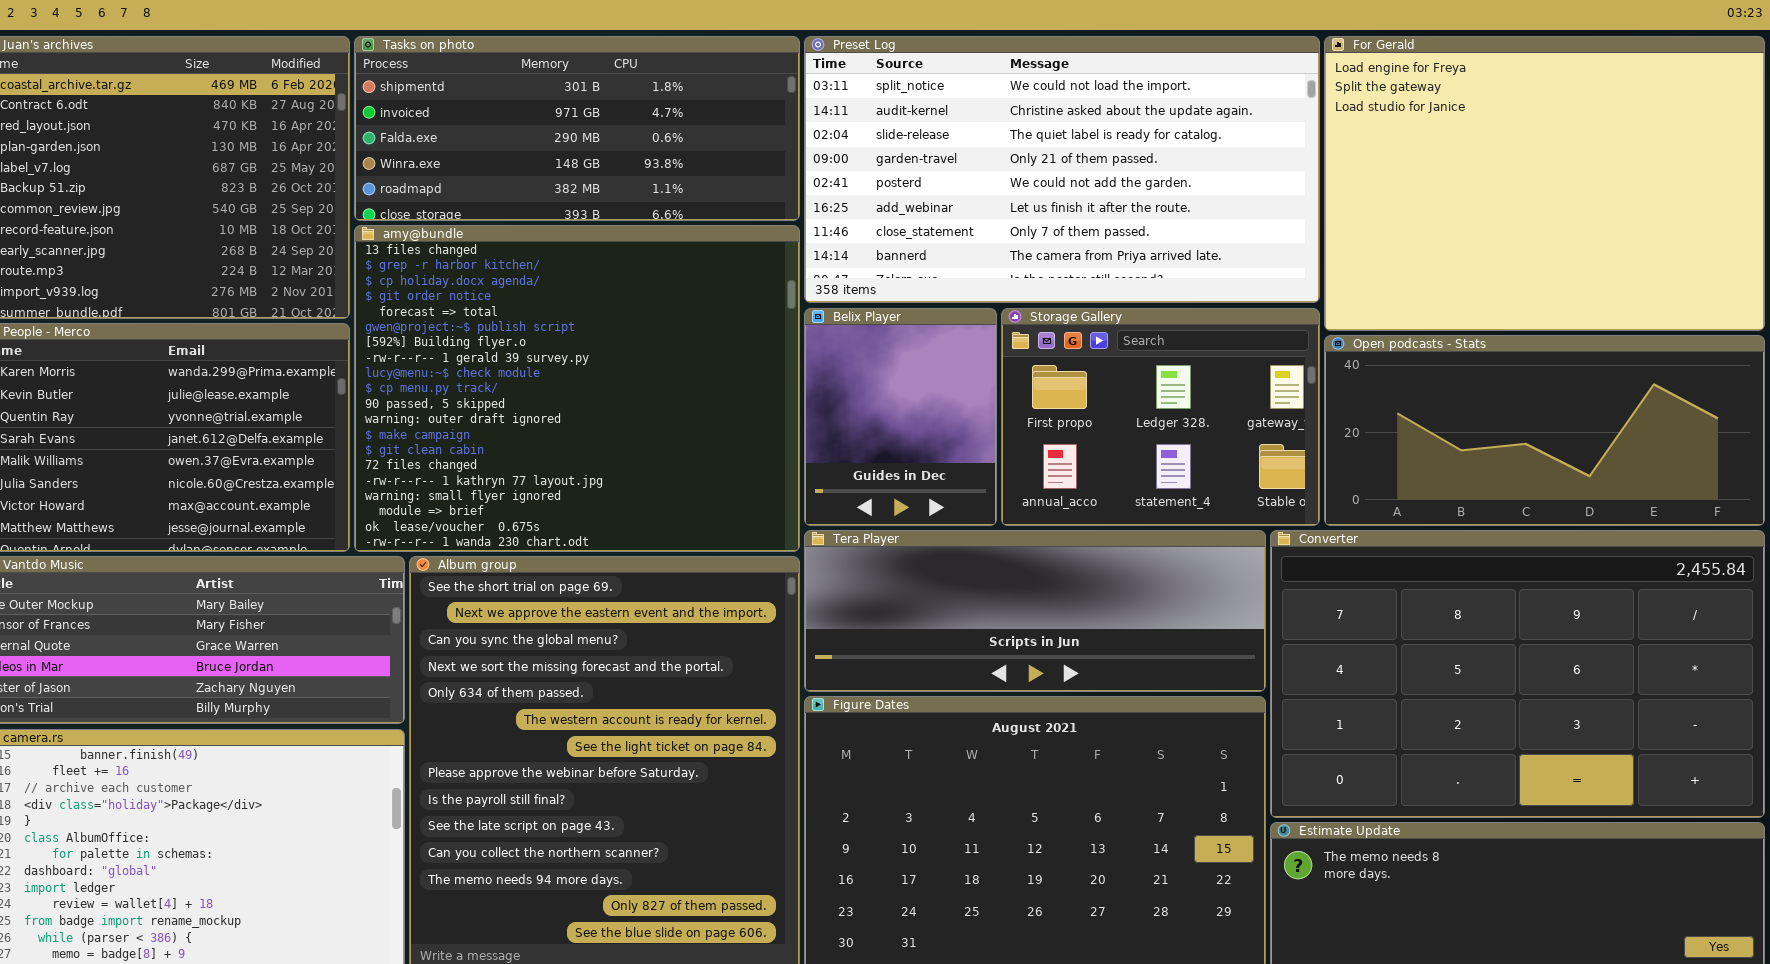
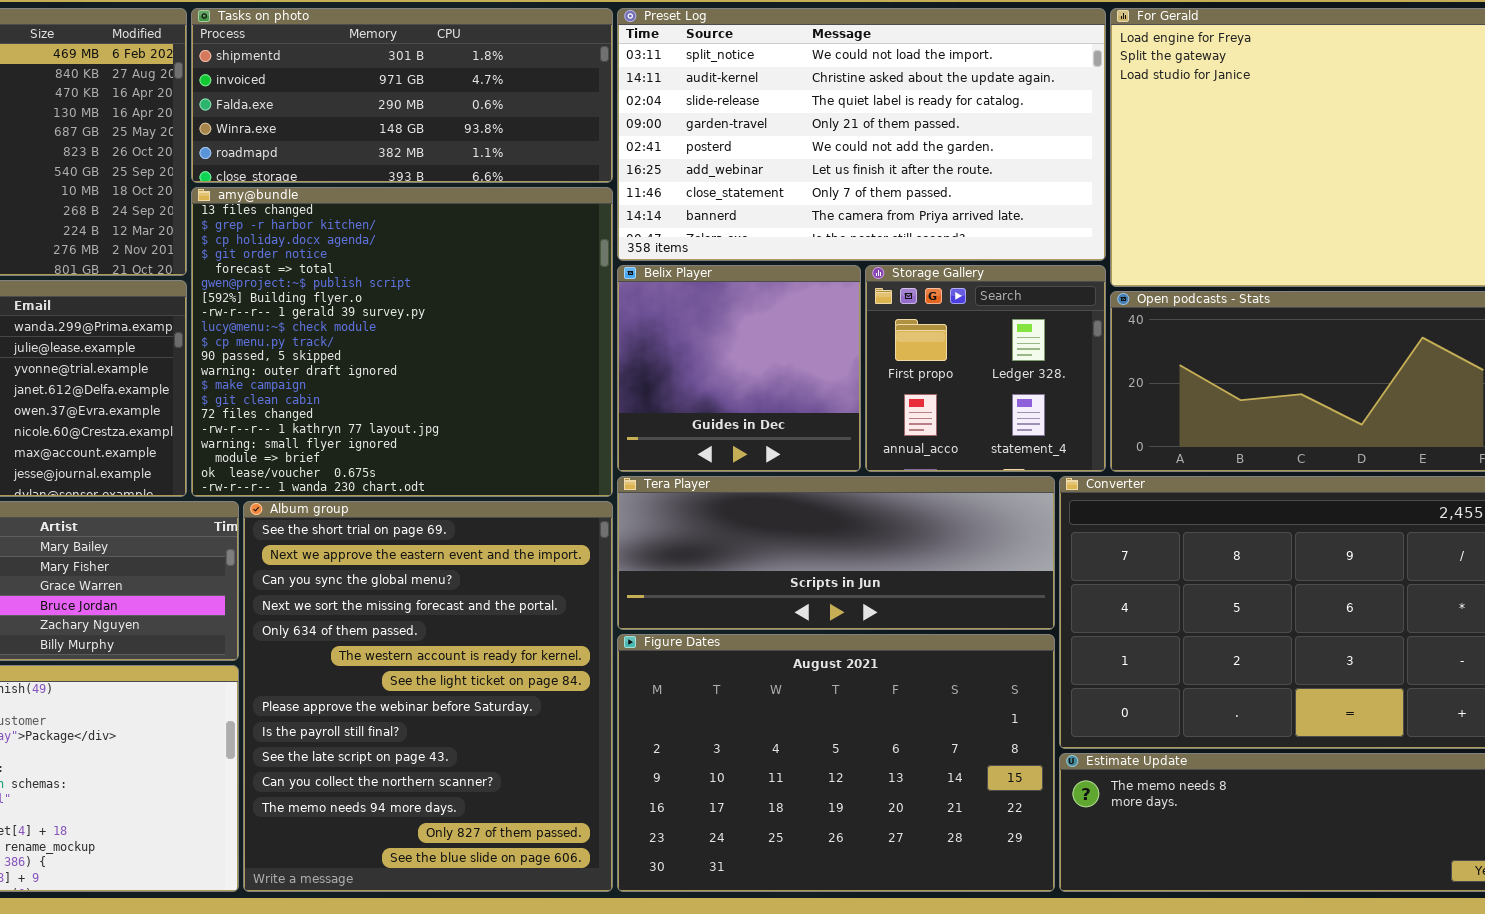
Belix Player: [804,308,997,526] -> [617,265,861,472], resized
Storage Gallery: [1001,308,1320,526] -> [865,265,1106,472], resized

